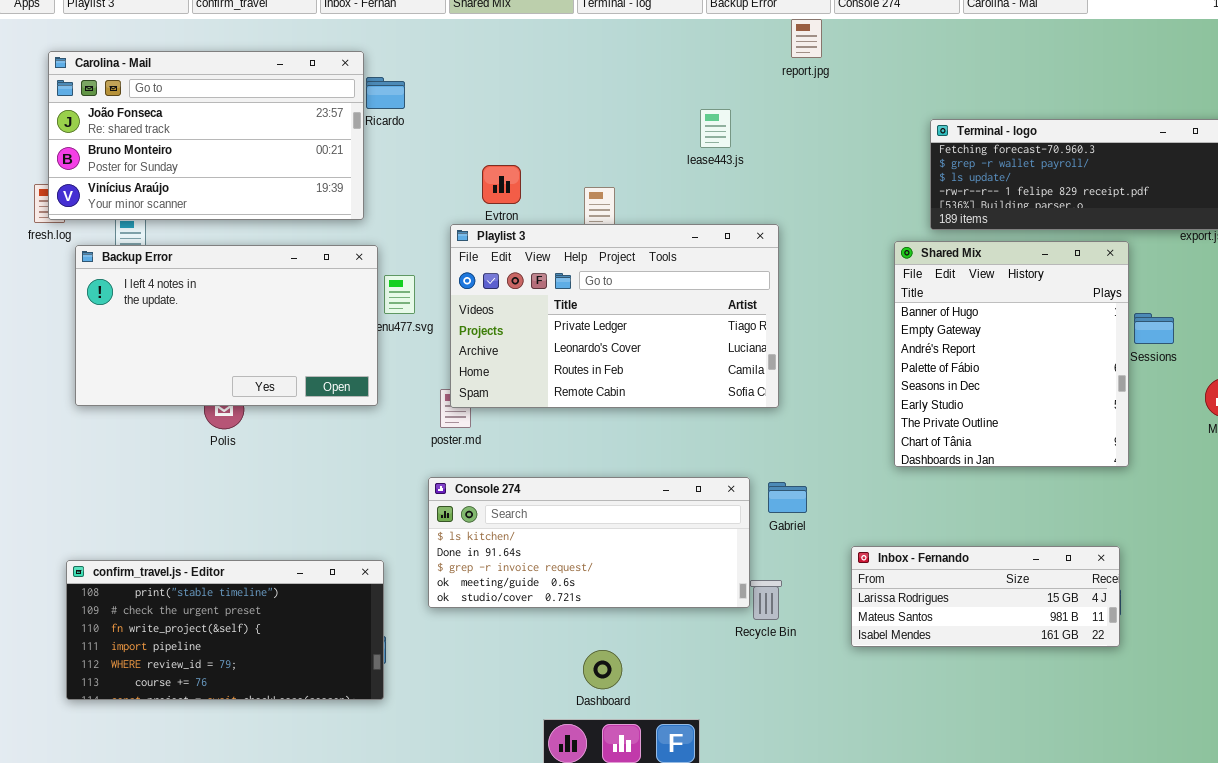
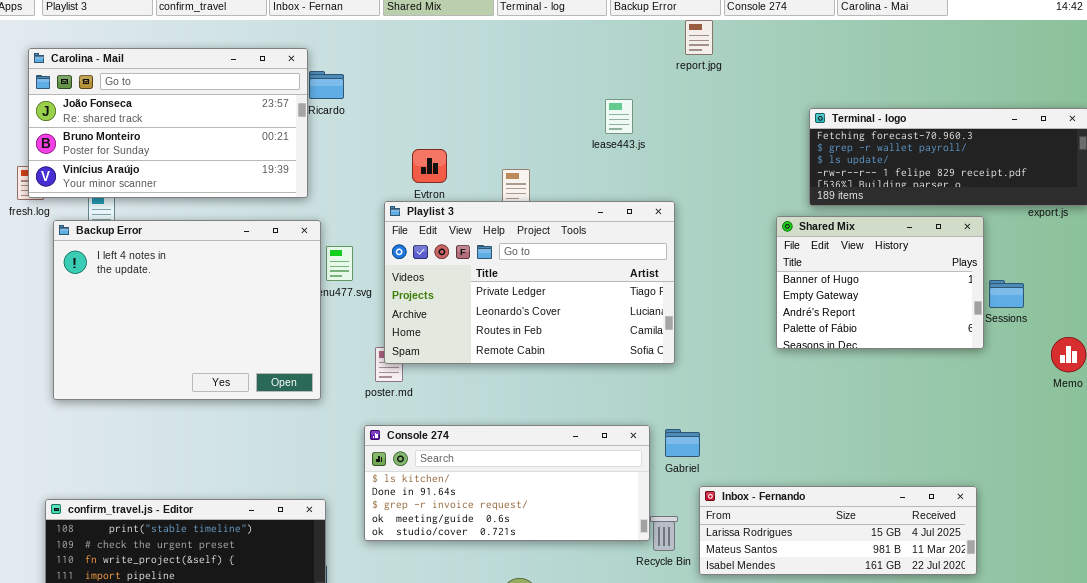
Shared Mix: [894,241,1129,467] -> [776,216,984,349], resized
Backup Error: [75,245,378,406] -> [53,220,321,400], resized
Inbox - Fernando: [851,546,1120,647] -> [699,486,977,575], resized

